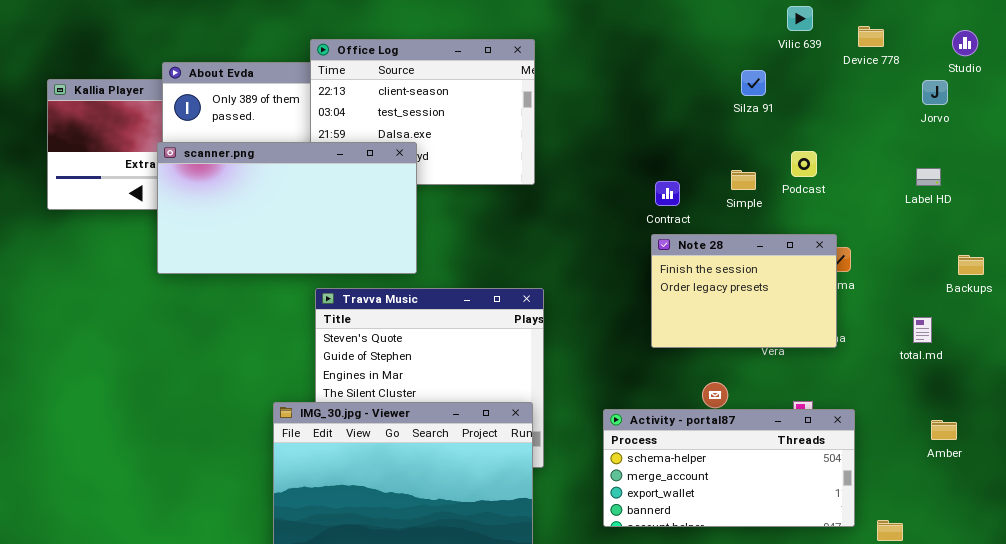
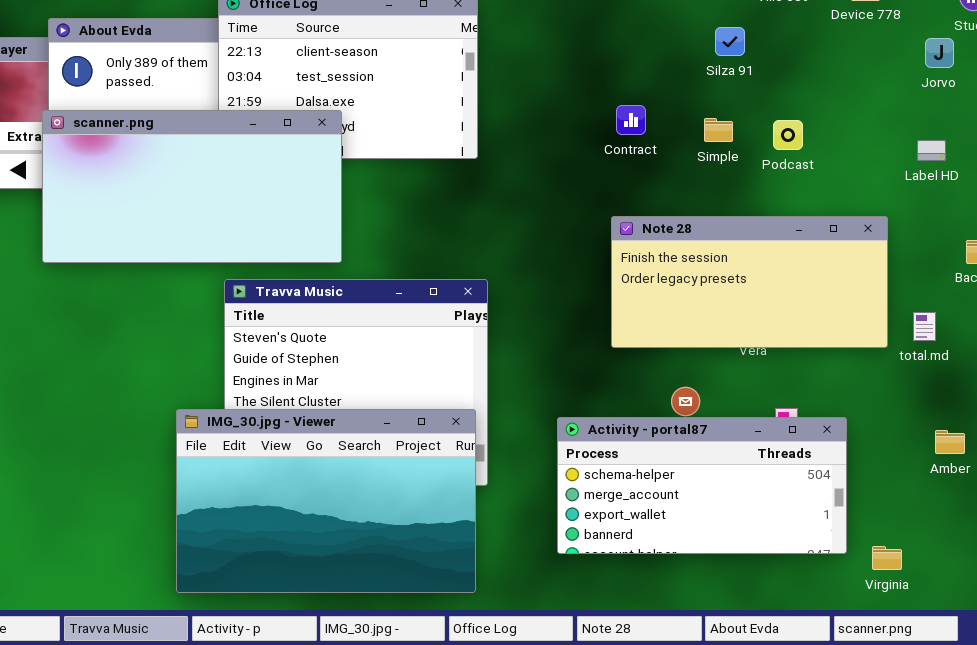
Simple: [731,170,756,190] -> [704,118,733,142], moved
Contract: [655,181,680,206] -> [616,105,646,135], moved
Note 28: [651,234,837,348] -> [611,216,888,348], resized

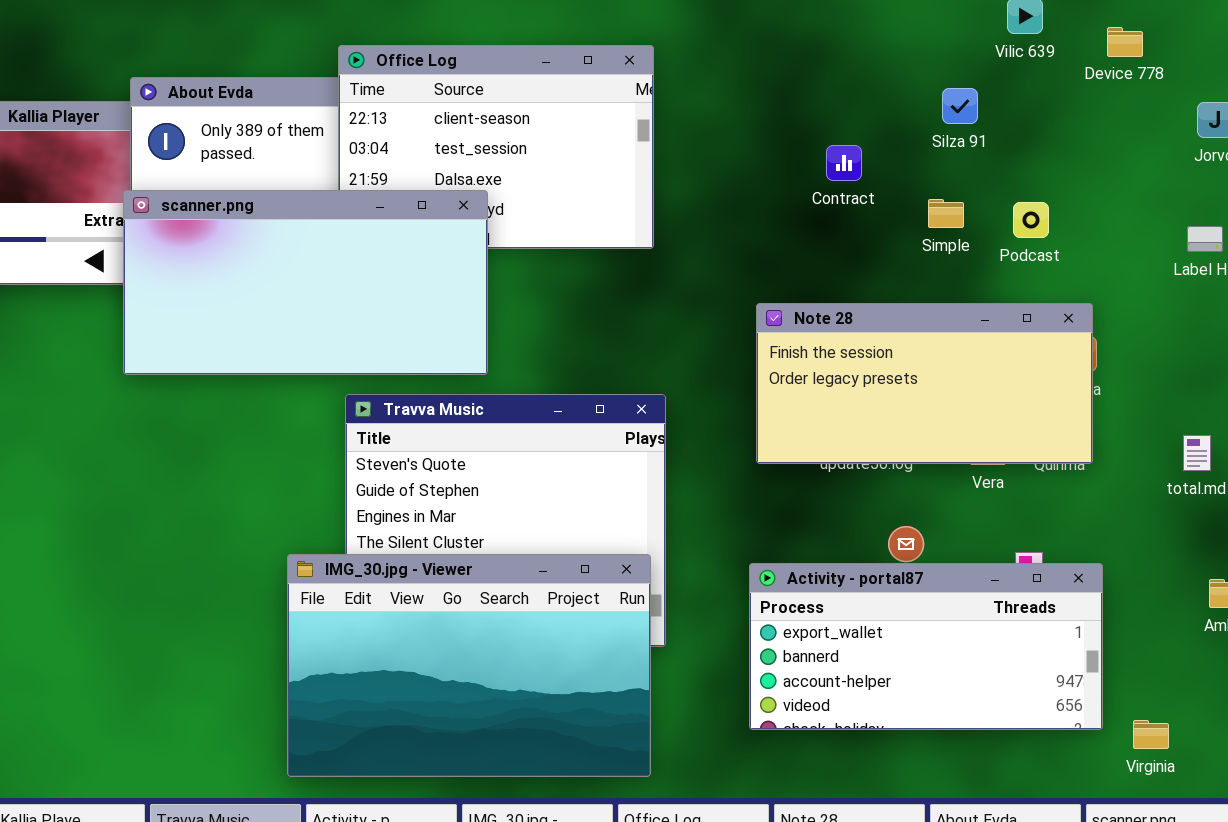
Contract: [616,105,646,135] -> [826,145,862,181], moved
Note 28: [611,216,888,348] -> [756,303,1093,464], moved
Activity - portal87: [557,417,847,554] -> [749,563,1103,730], scrolled down 2 rows

